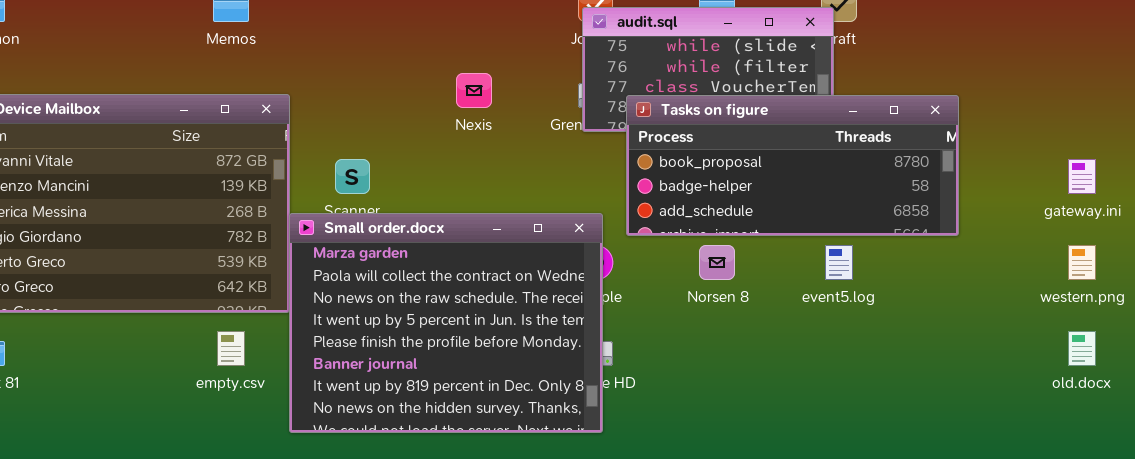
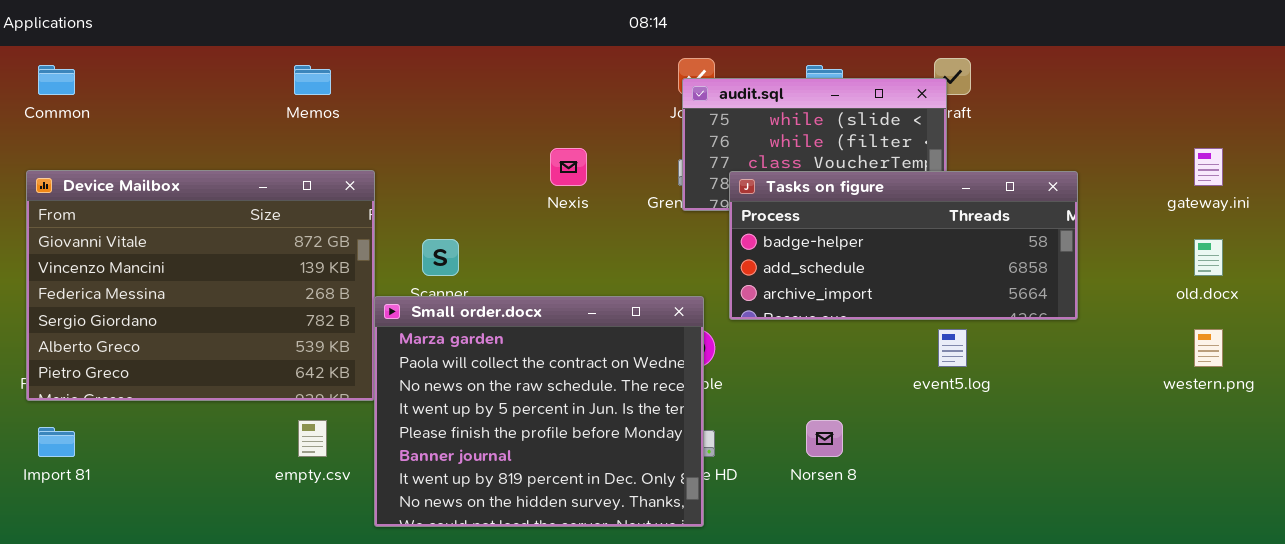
Tasks on figure: [626,95,959,236] -> [729,171,1078,320], scrolled down 1 row
gateway.ini: [1068,159,1096,194] -> [1194,148,1223,186], moved
Norsen 8: [699,245,735,280] -> [806,420,843,457], moved
old.docx: [1068,331,1096,366] -> [1194,239,1223,276], moved

